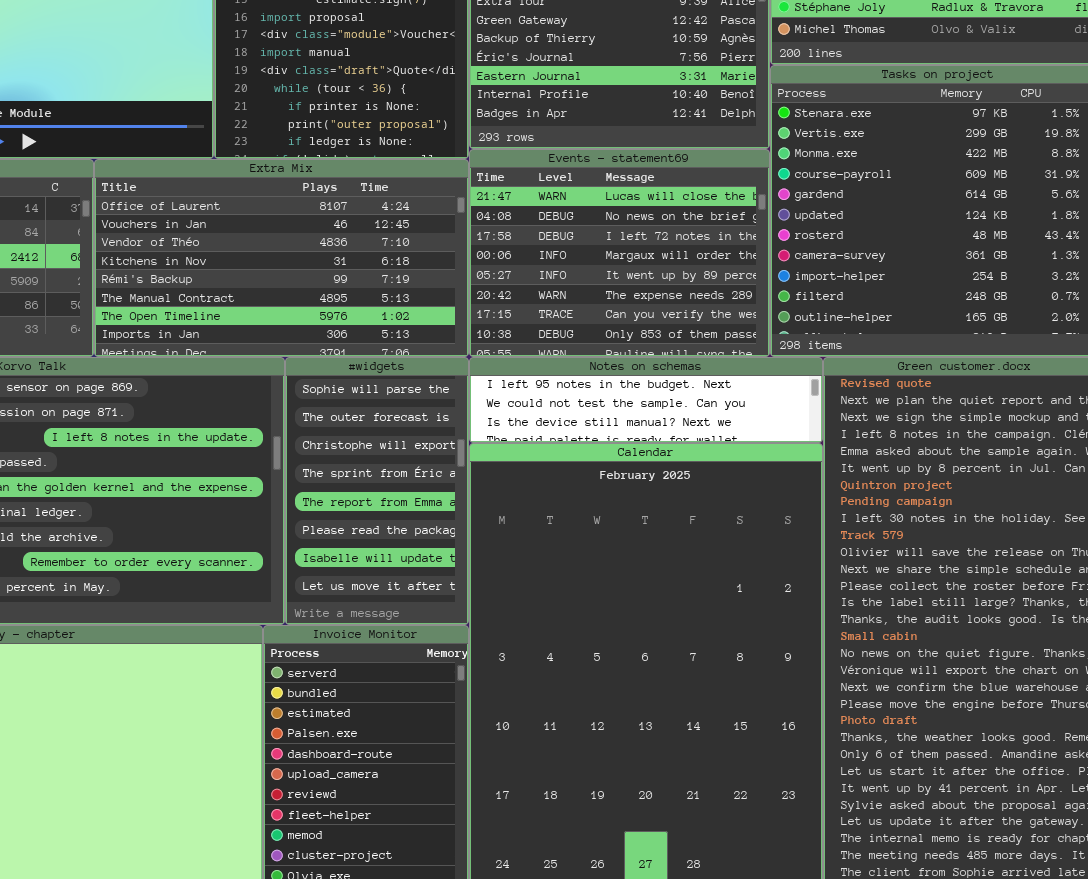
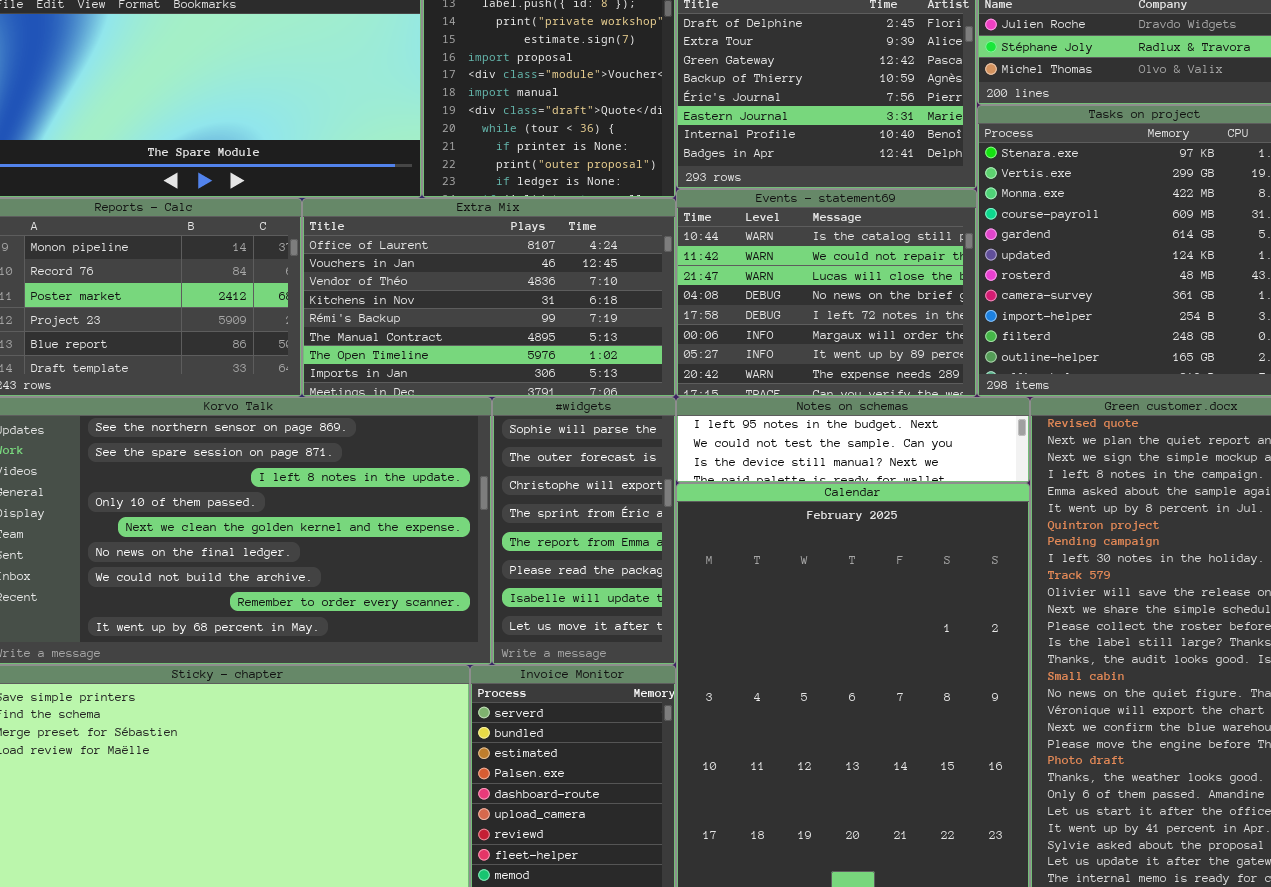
Events - statement69: [469,149,770,357] -> [676,189,977,397], scrolled up 2 rows

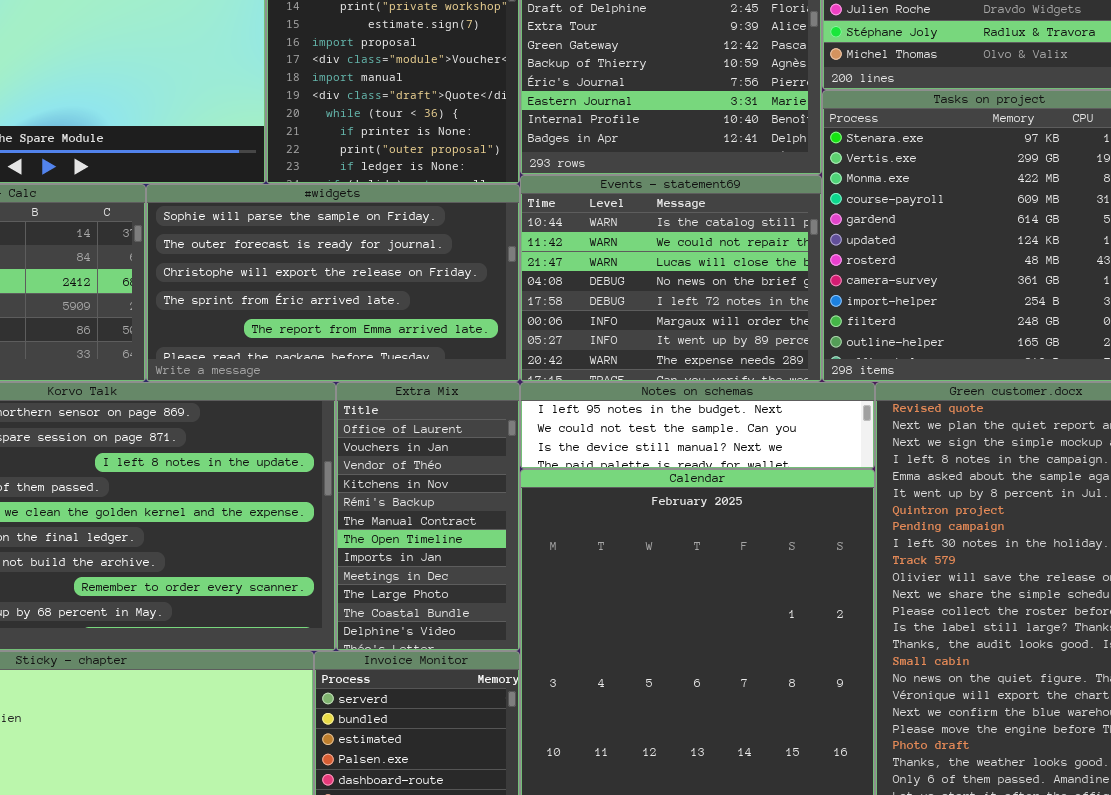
Extra Mix: [302,198,676,397] -> [336,382,520,651], moved, resized
#widgets: [492,397,676,665] -> [146,184,520,382], moved, resized

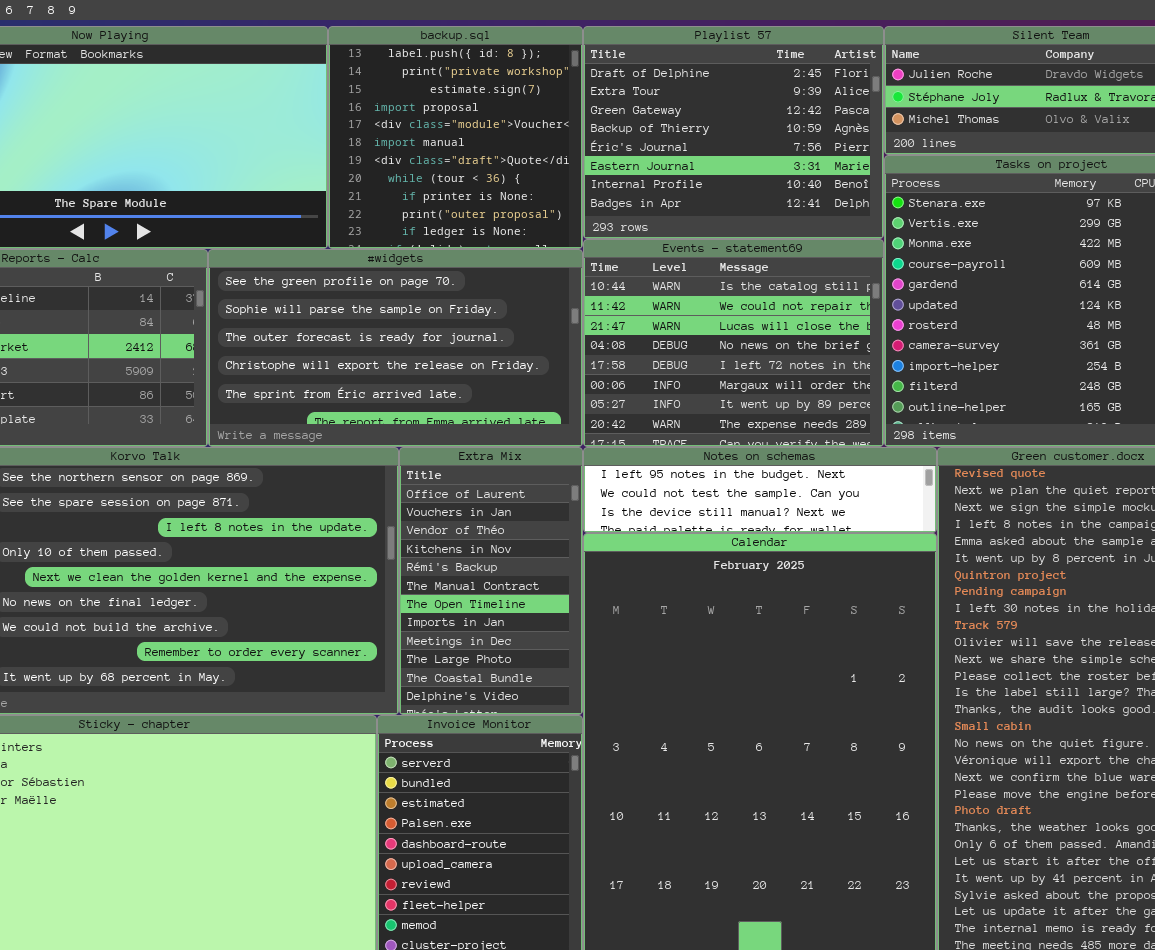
#widgets: [146,184,520,382] -> [208,249,583,447], scrolled up 1 row

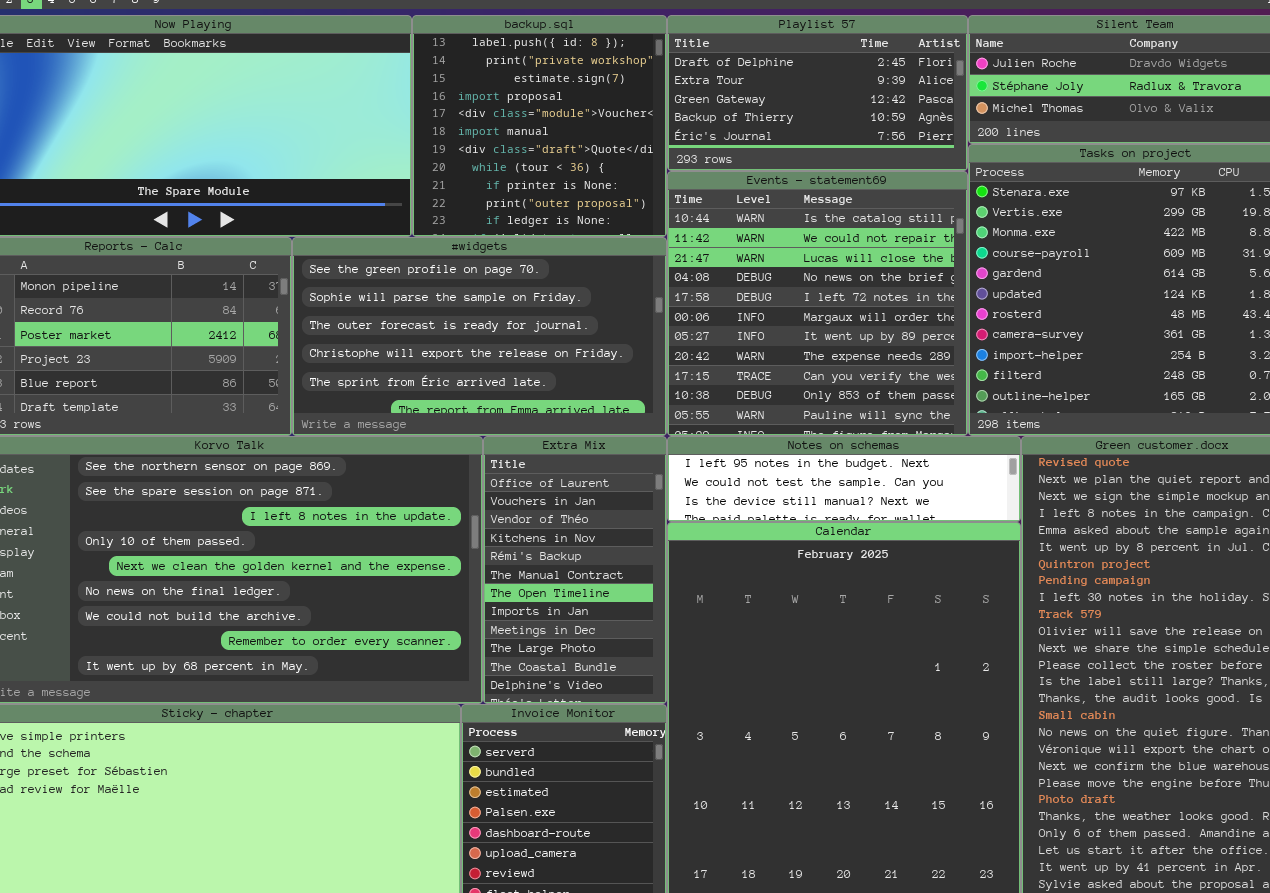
Playlist 57: [583,26,884,239] -> [667,15,968,171], resized
Events - statement69: [583,239,884,447] -> [667,171,968,436], resized

